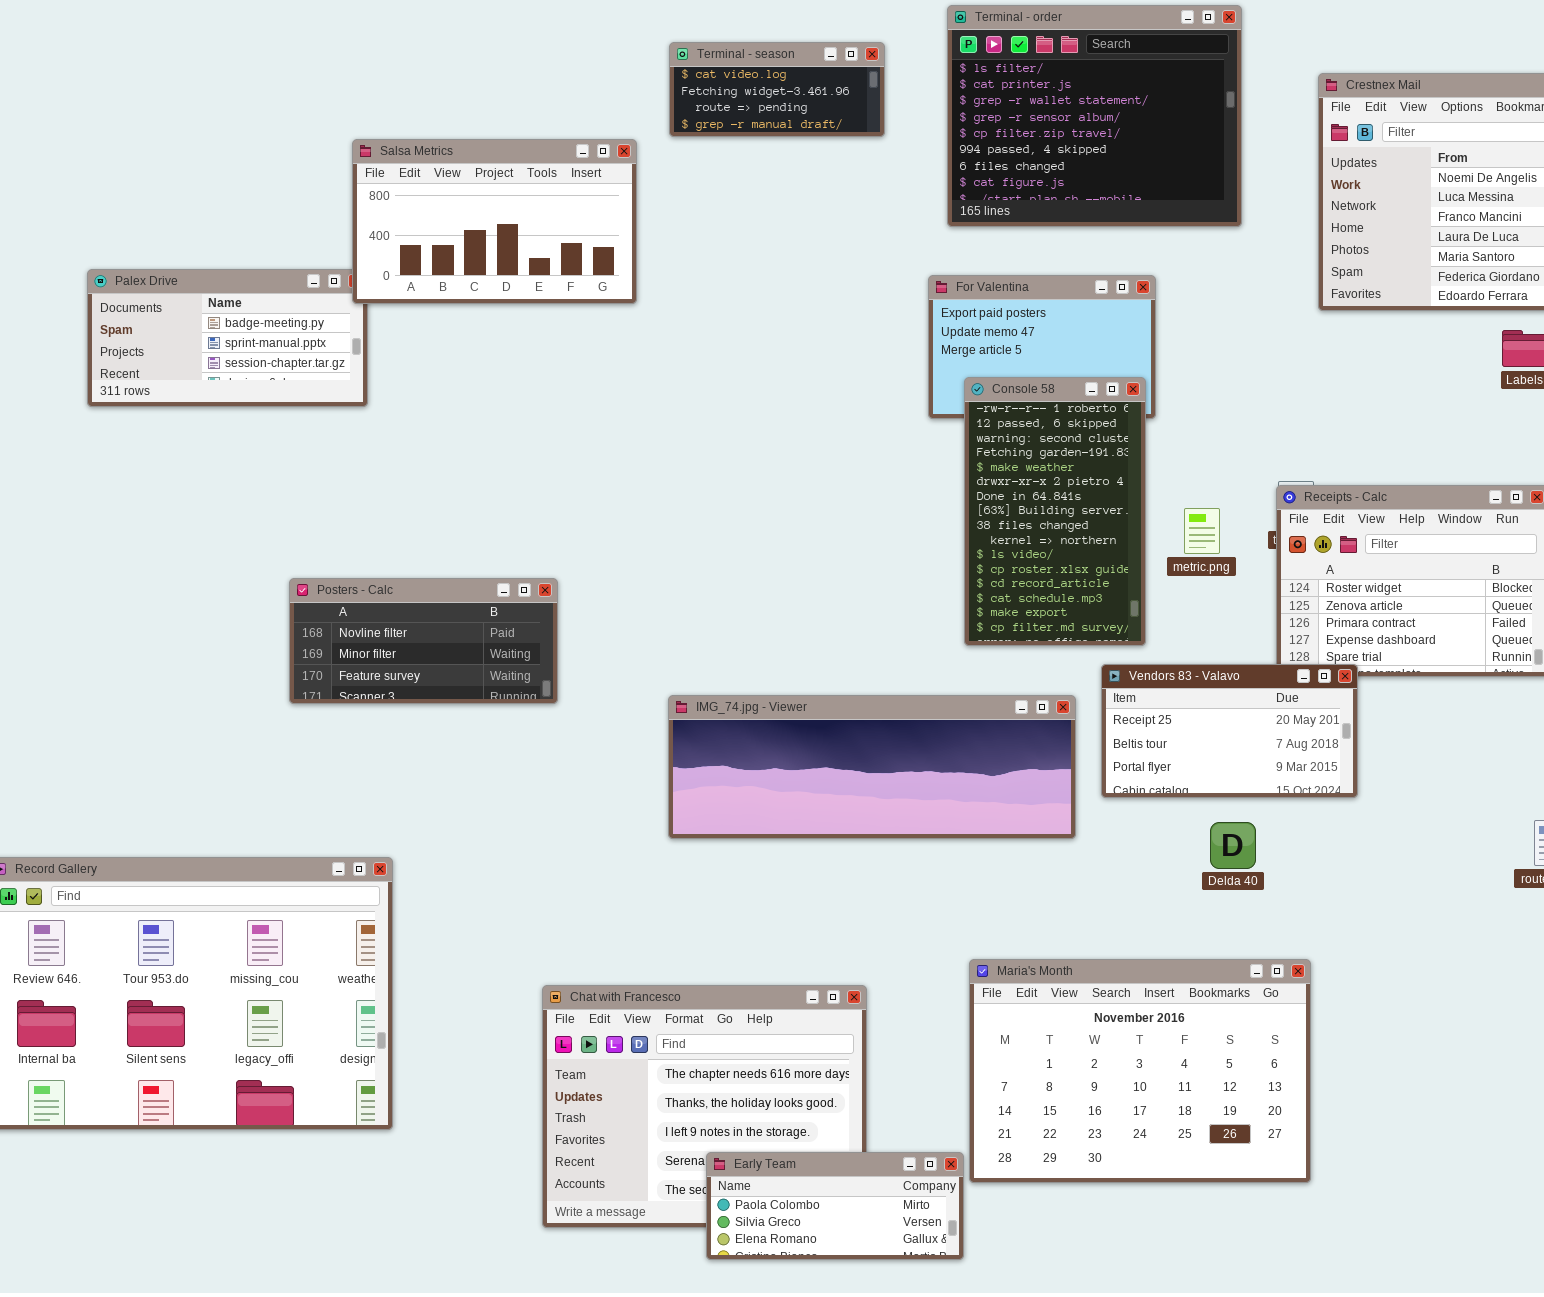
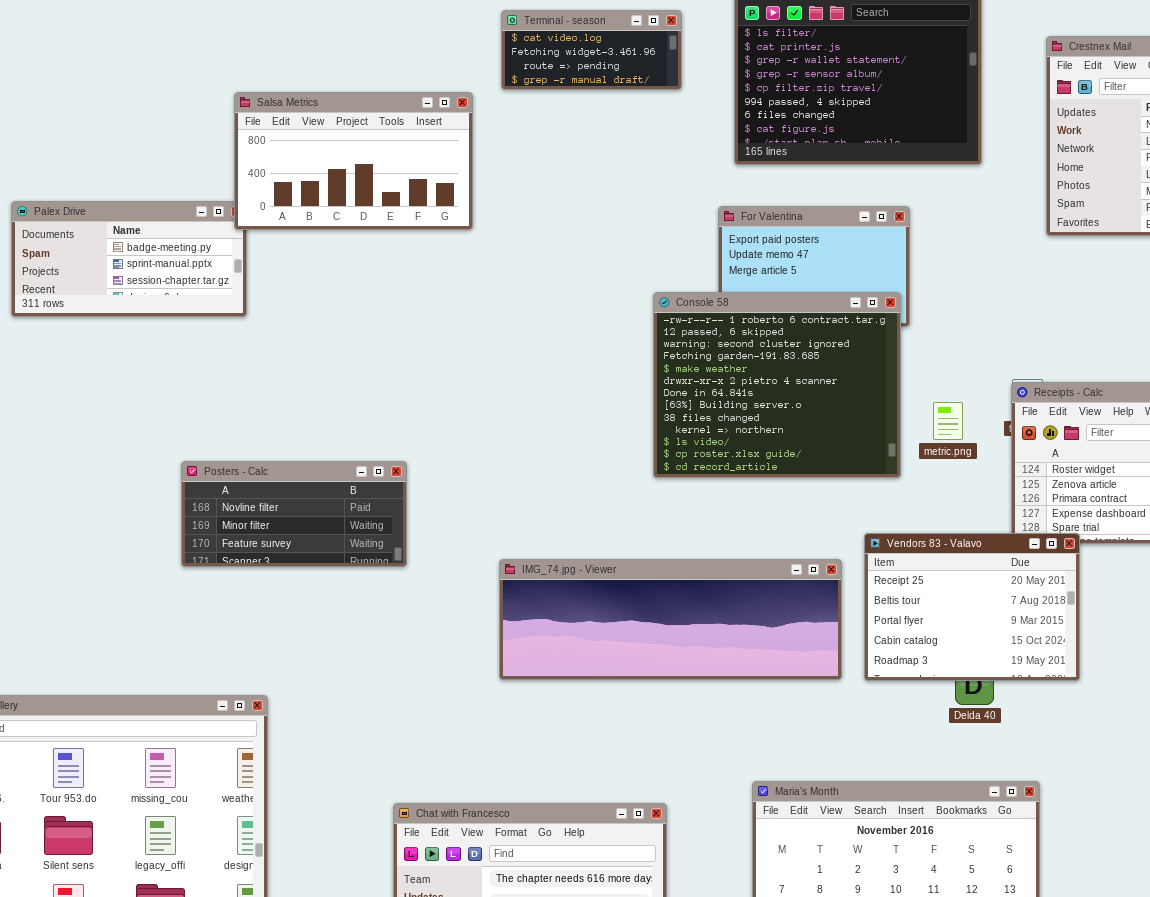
Console 58: [964,377,1146,646] -> [653,292,901,478], resized
Vendors 83 - Valavo: [1101,664,1358,798] -> [864,533,1080,681], resized

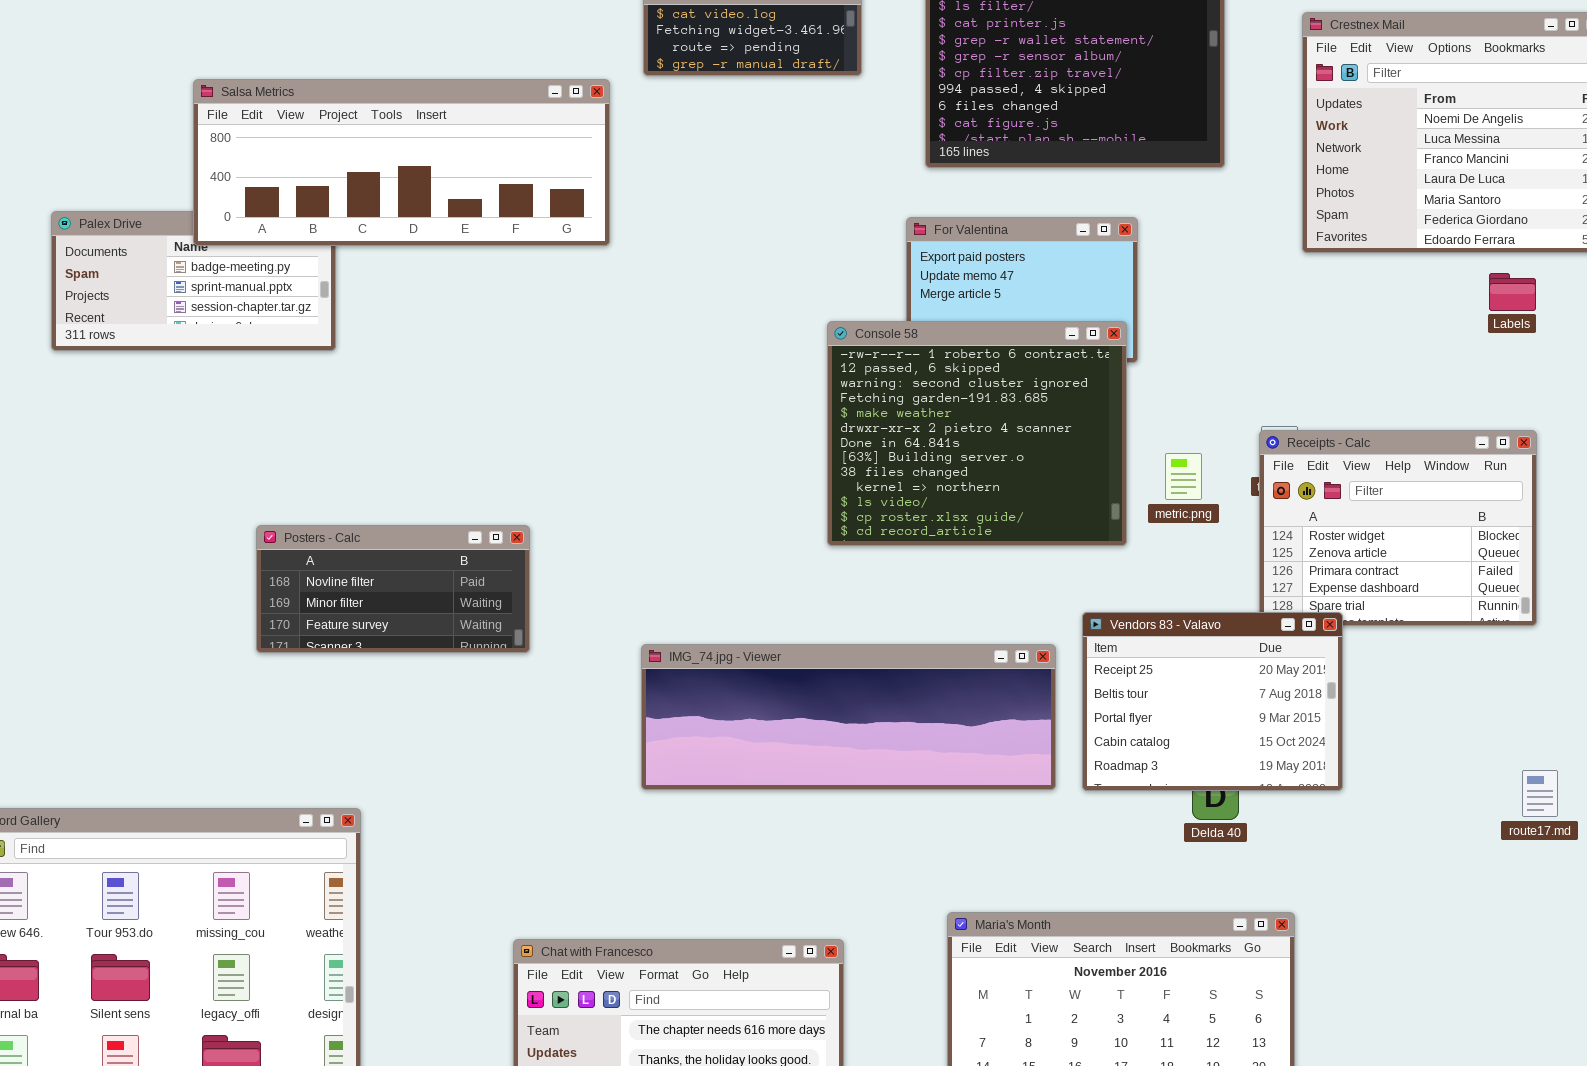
Salsa Metrics: [234,92,473,230] -> [193,79,610,246], resized

